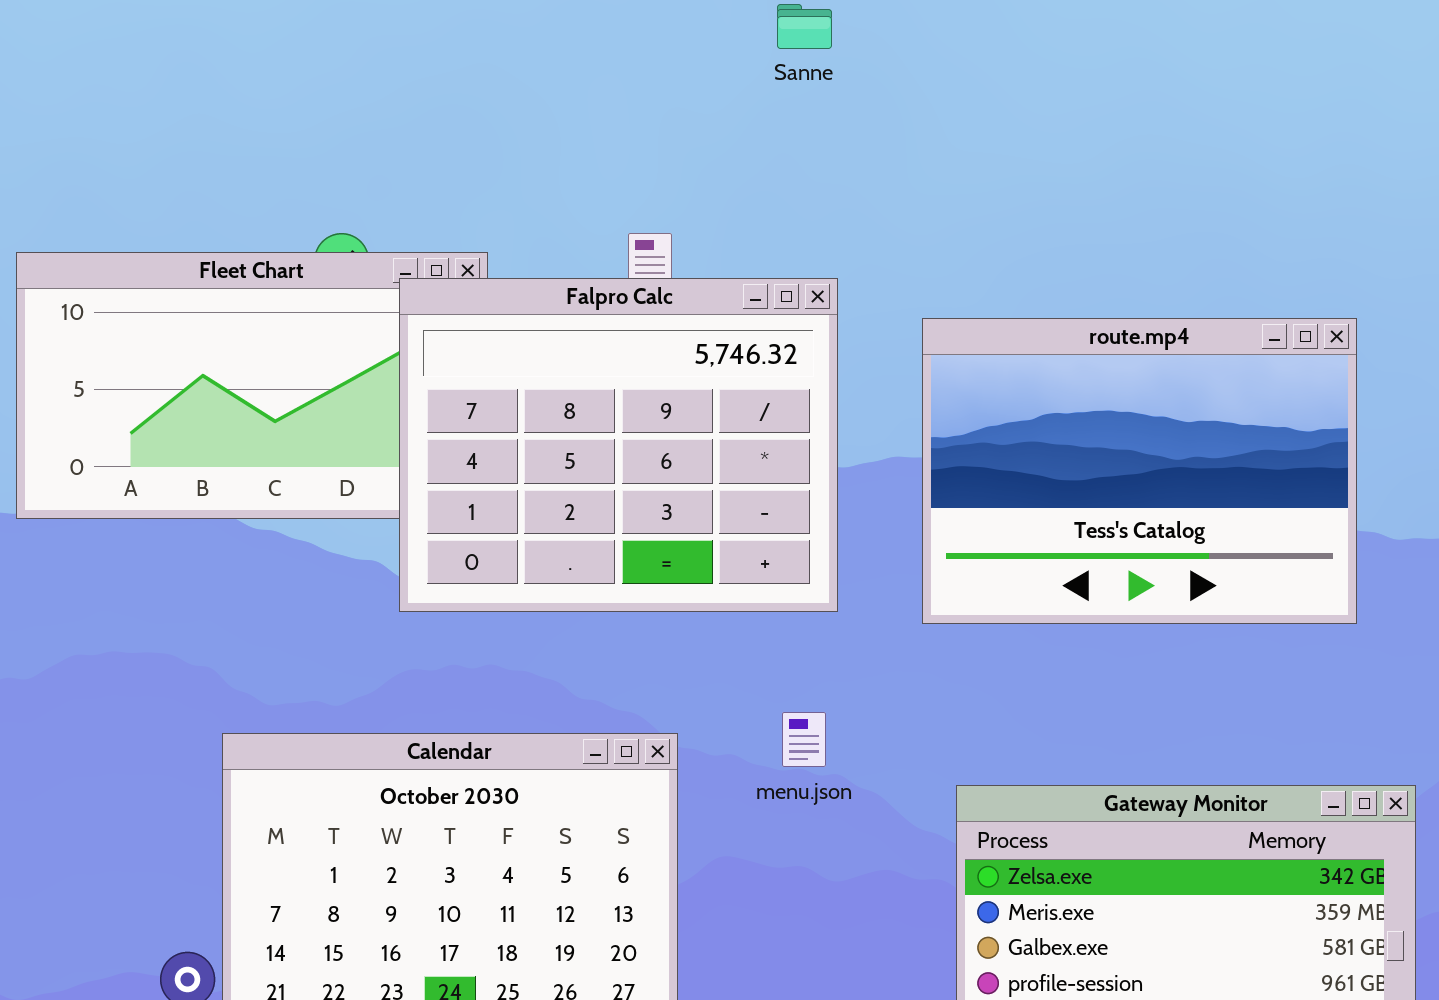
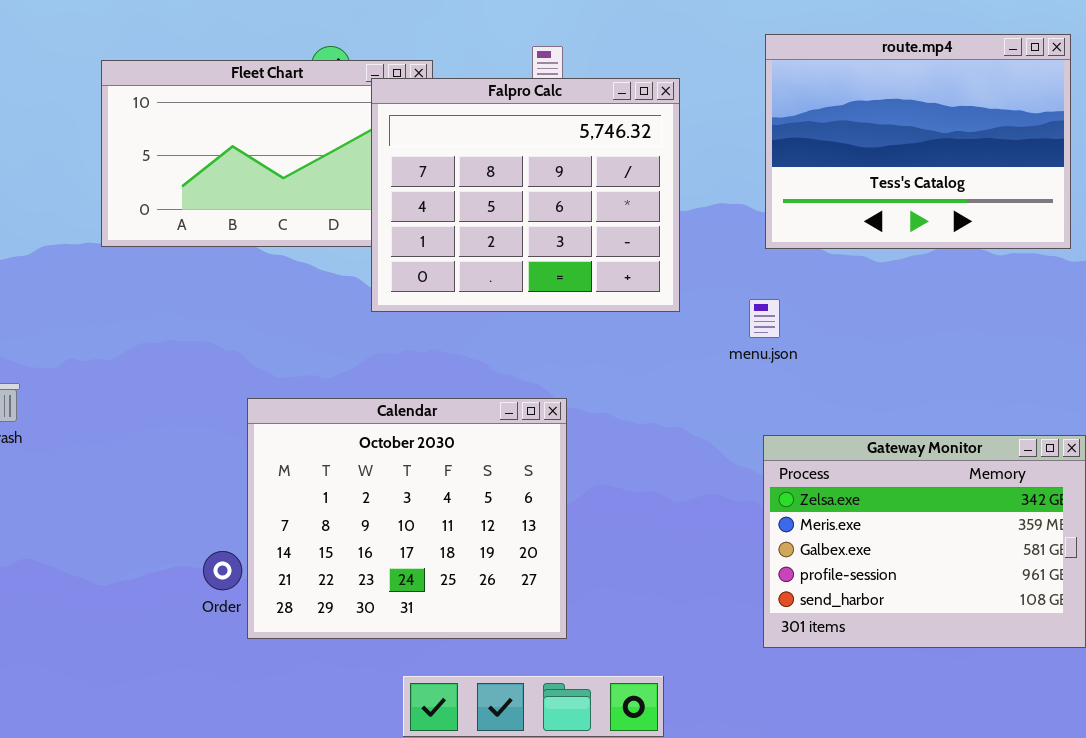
route.mp4: [922,318,1357,624] -> [765,34,1071,249], moved
menu.json: [782,712,826,767] -> [749,299,780,338], moved

